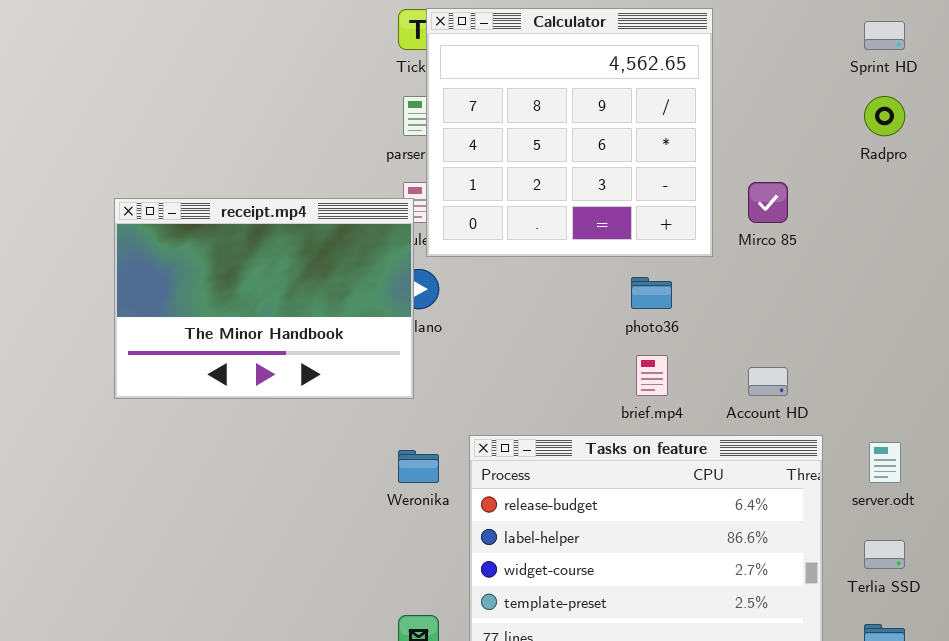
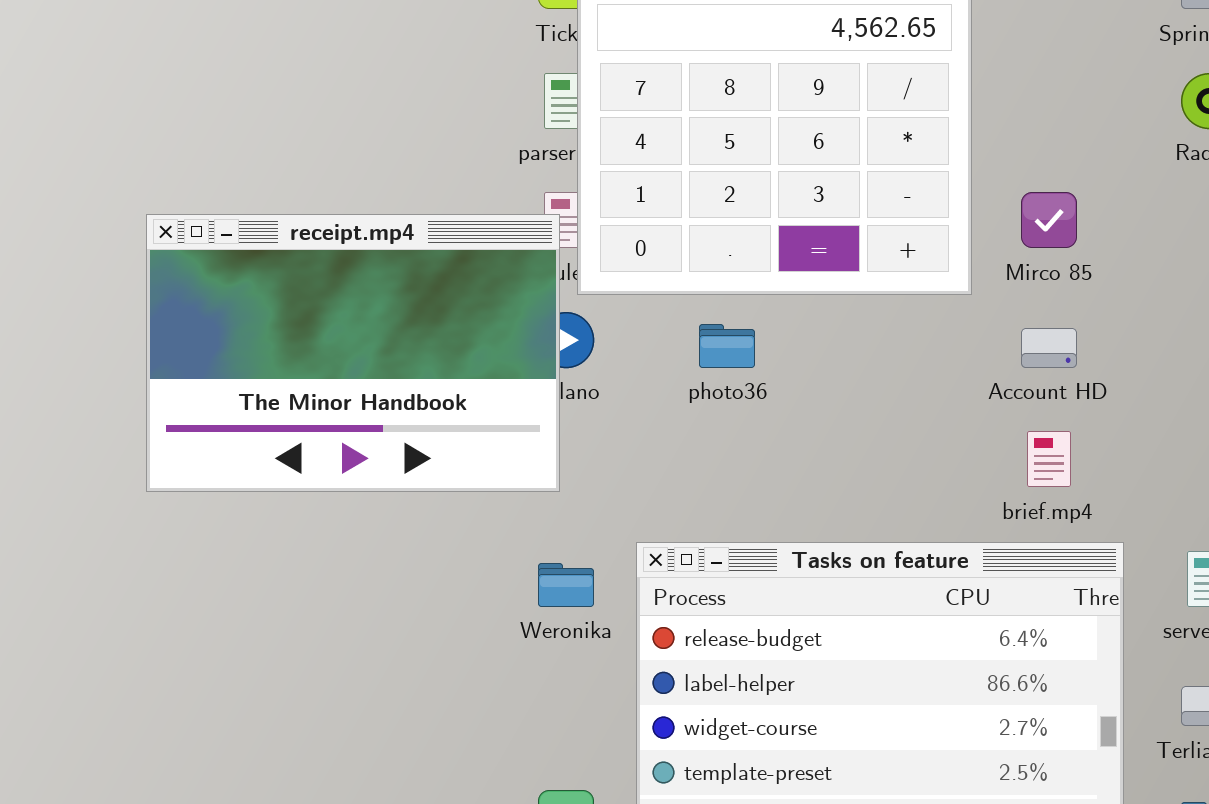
photo36: [631,277,672,309] -> [699,324,755,368], moved
brief.mp4: [636,355,668,396] -> [1027,431,1071,487], moved
Account HD: [748,367,788,396] -> [1021,328,1077,368], moved

